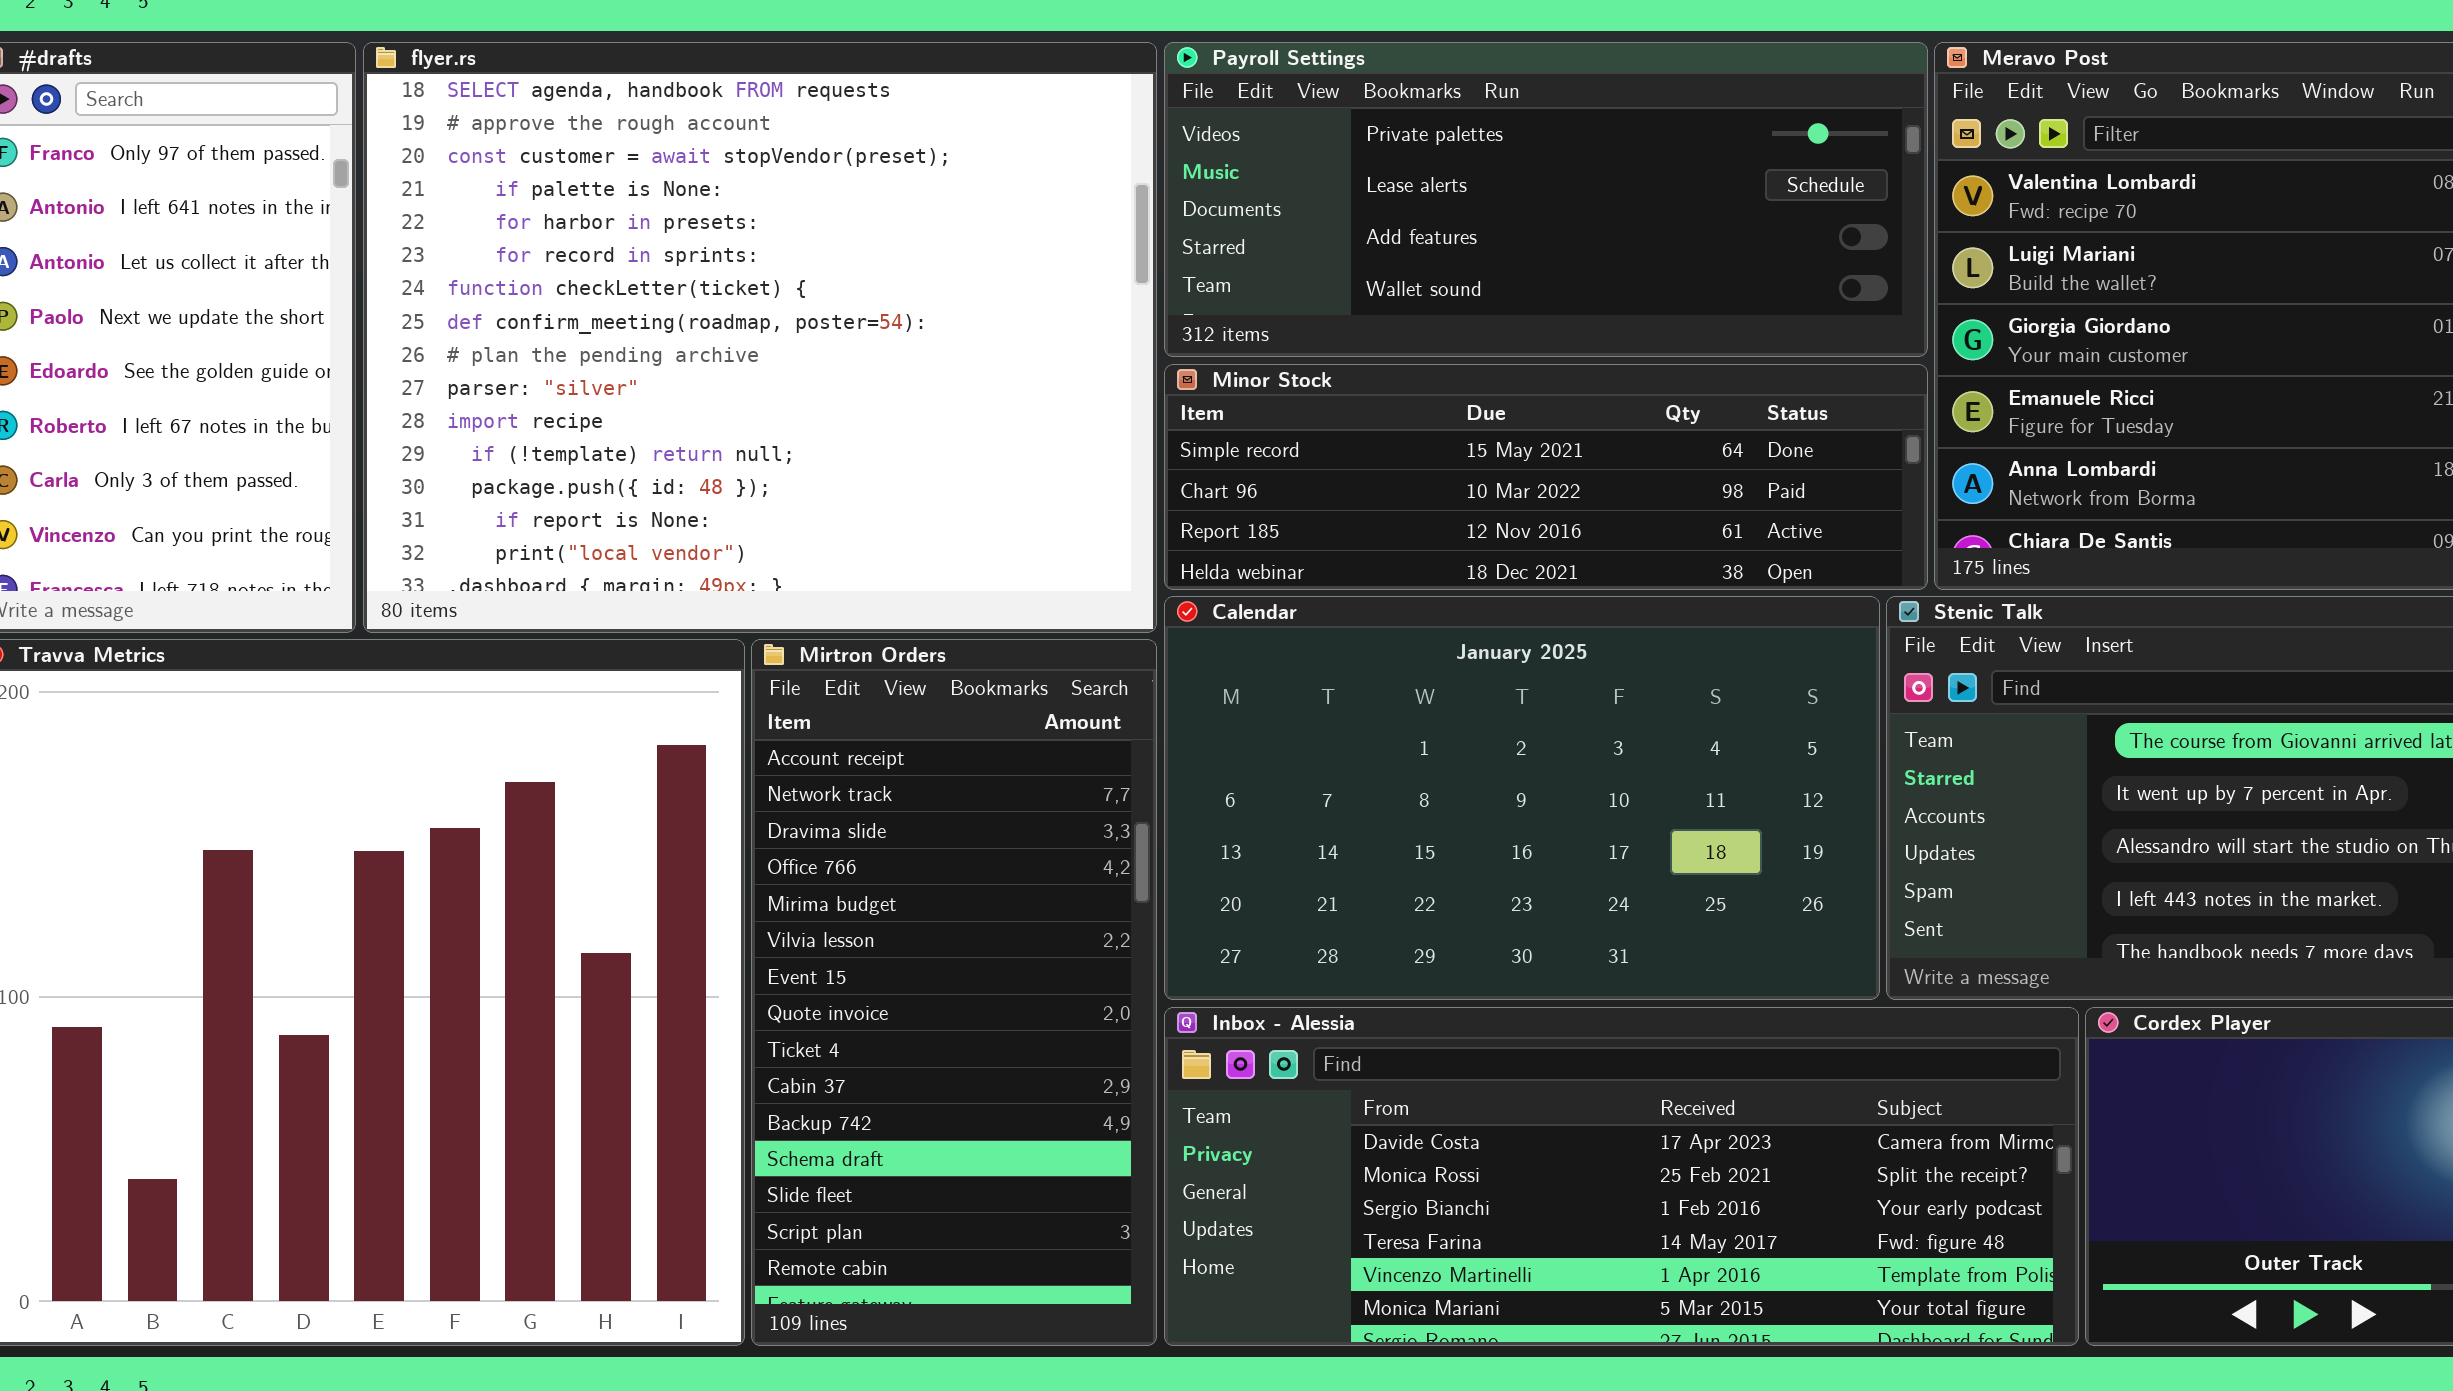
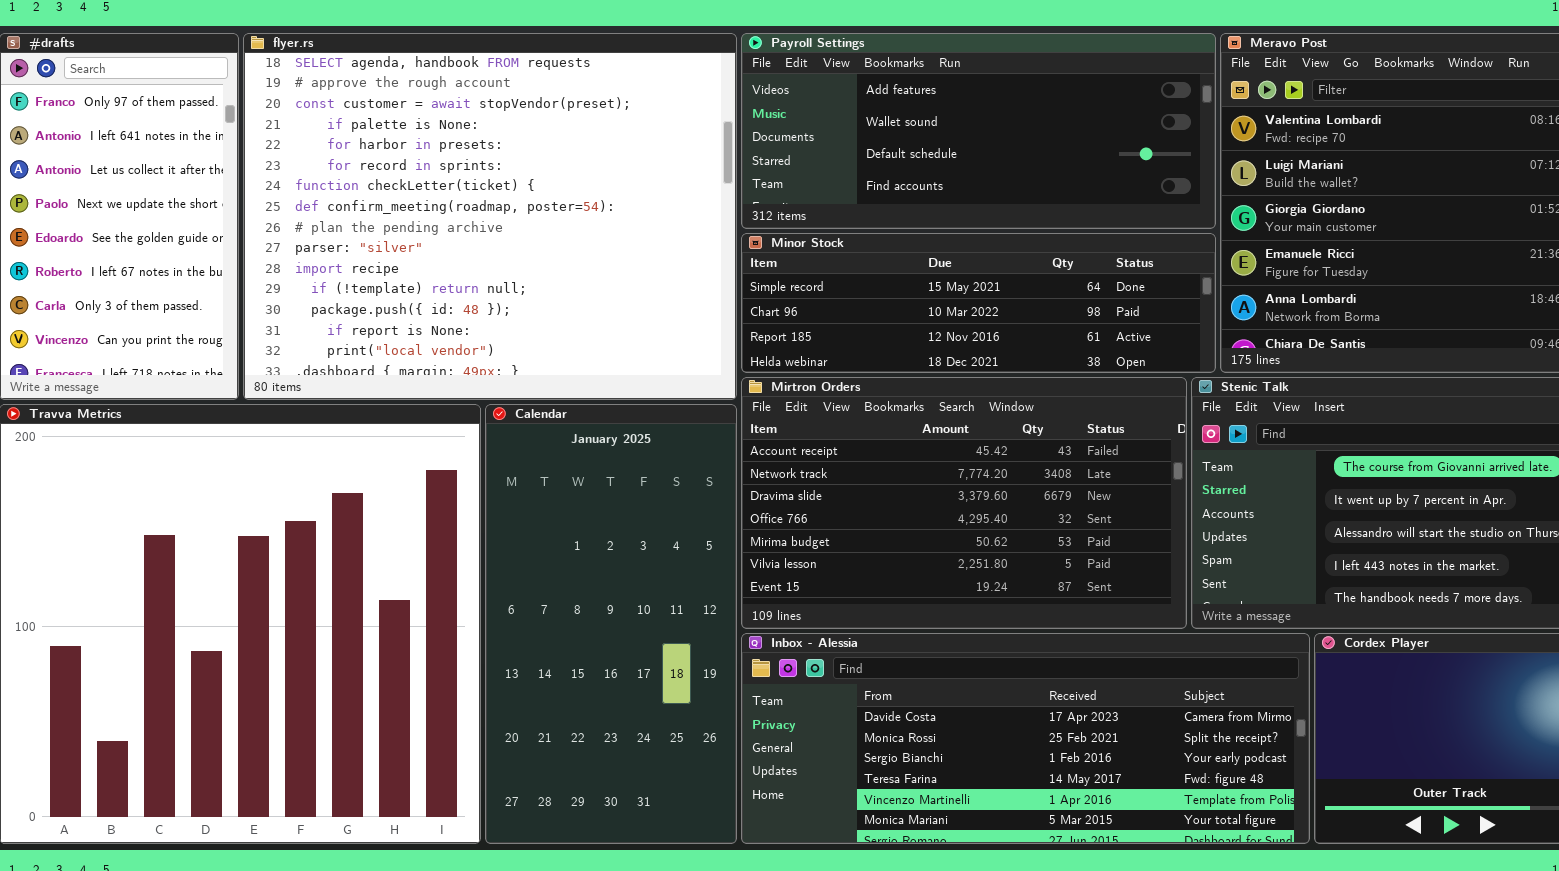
Payroll Settings: [1164,42,1928,357] -> [741,33,1216,229], scrolled down 2 rows
Calendar: [1164,596,1880,1000] -> [485,404,737,844], moved, resized
Mirtron Orders: [751,639,1157,1346] -> [741,377,1187,629], moved, resized

